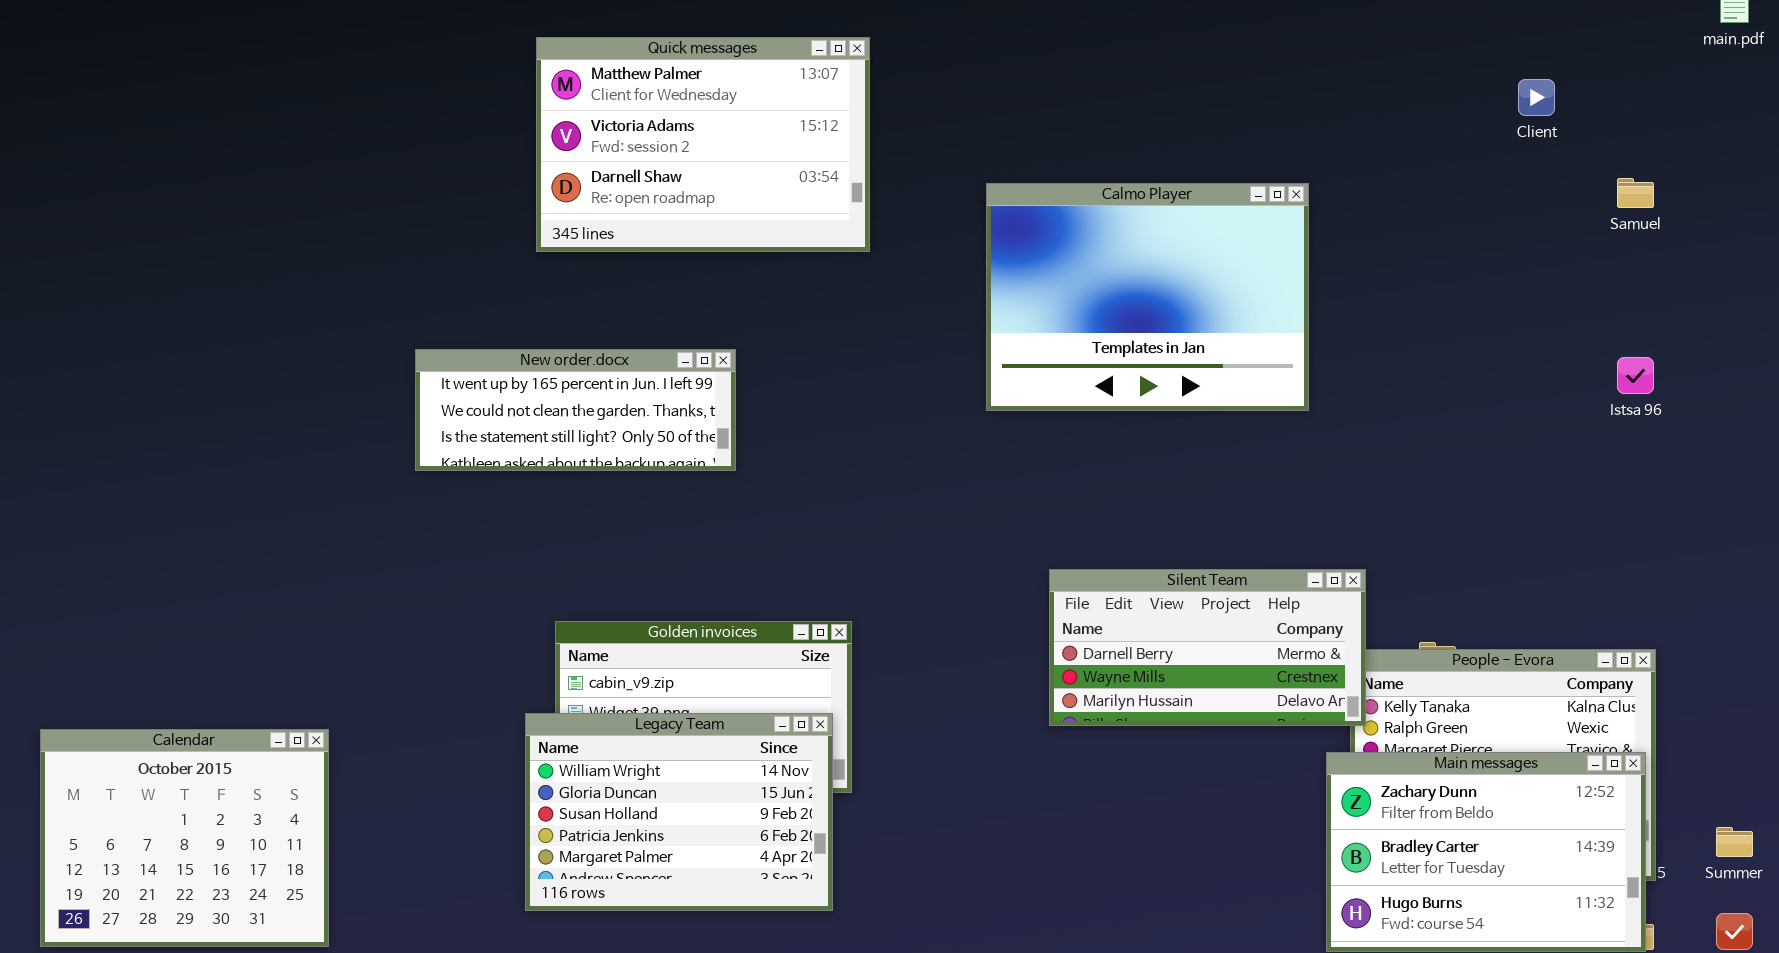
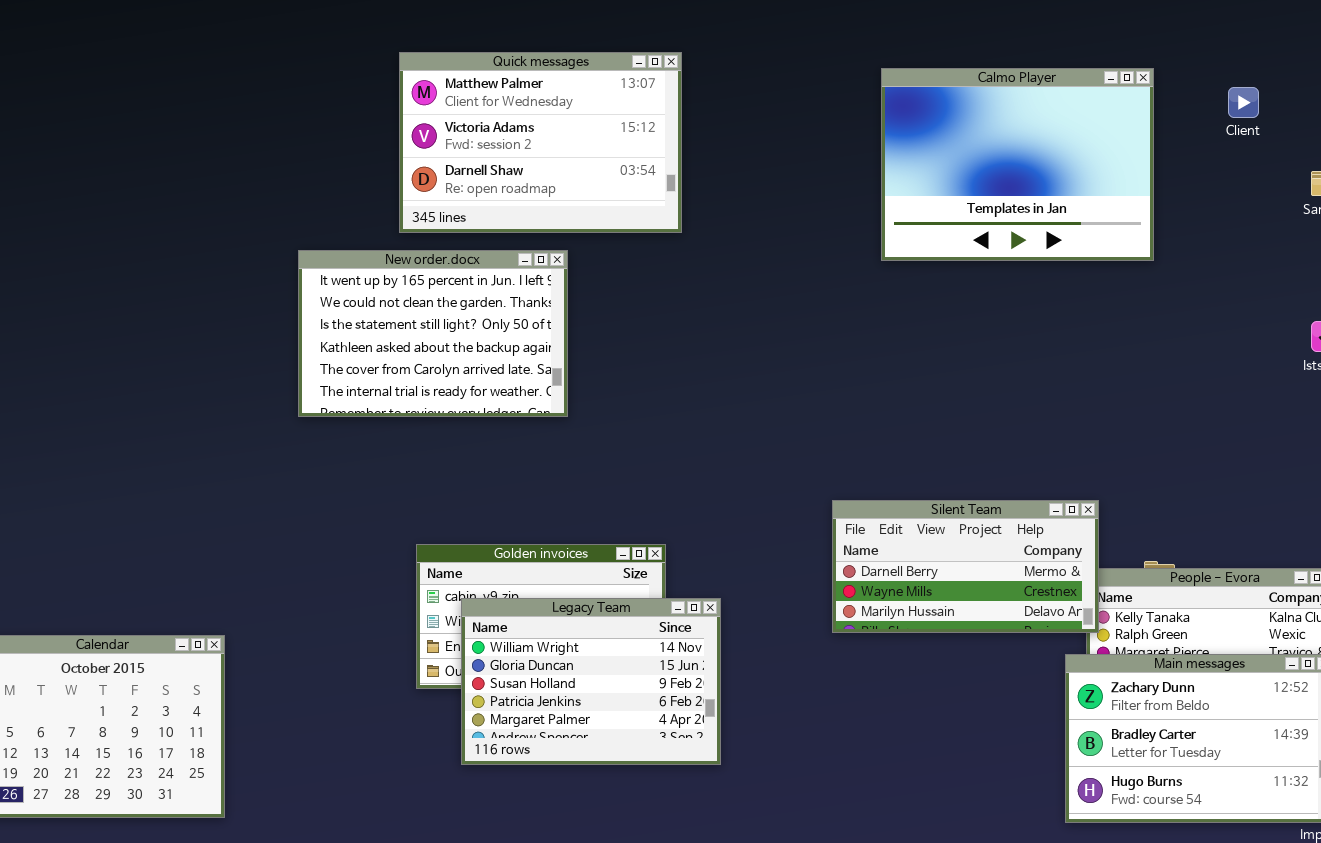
Calmo Player: [986,183,1309,411] -> [881,68,1154,261], moved
New order.docx: [415,349,736,471] -> [298,250,568,417], resized
Legacy Team: [525,713,833,911] -> [461,598,721,765], moved

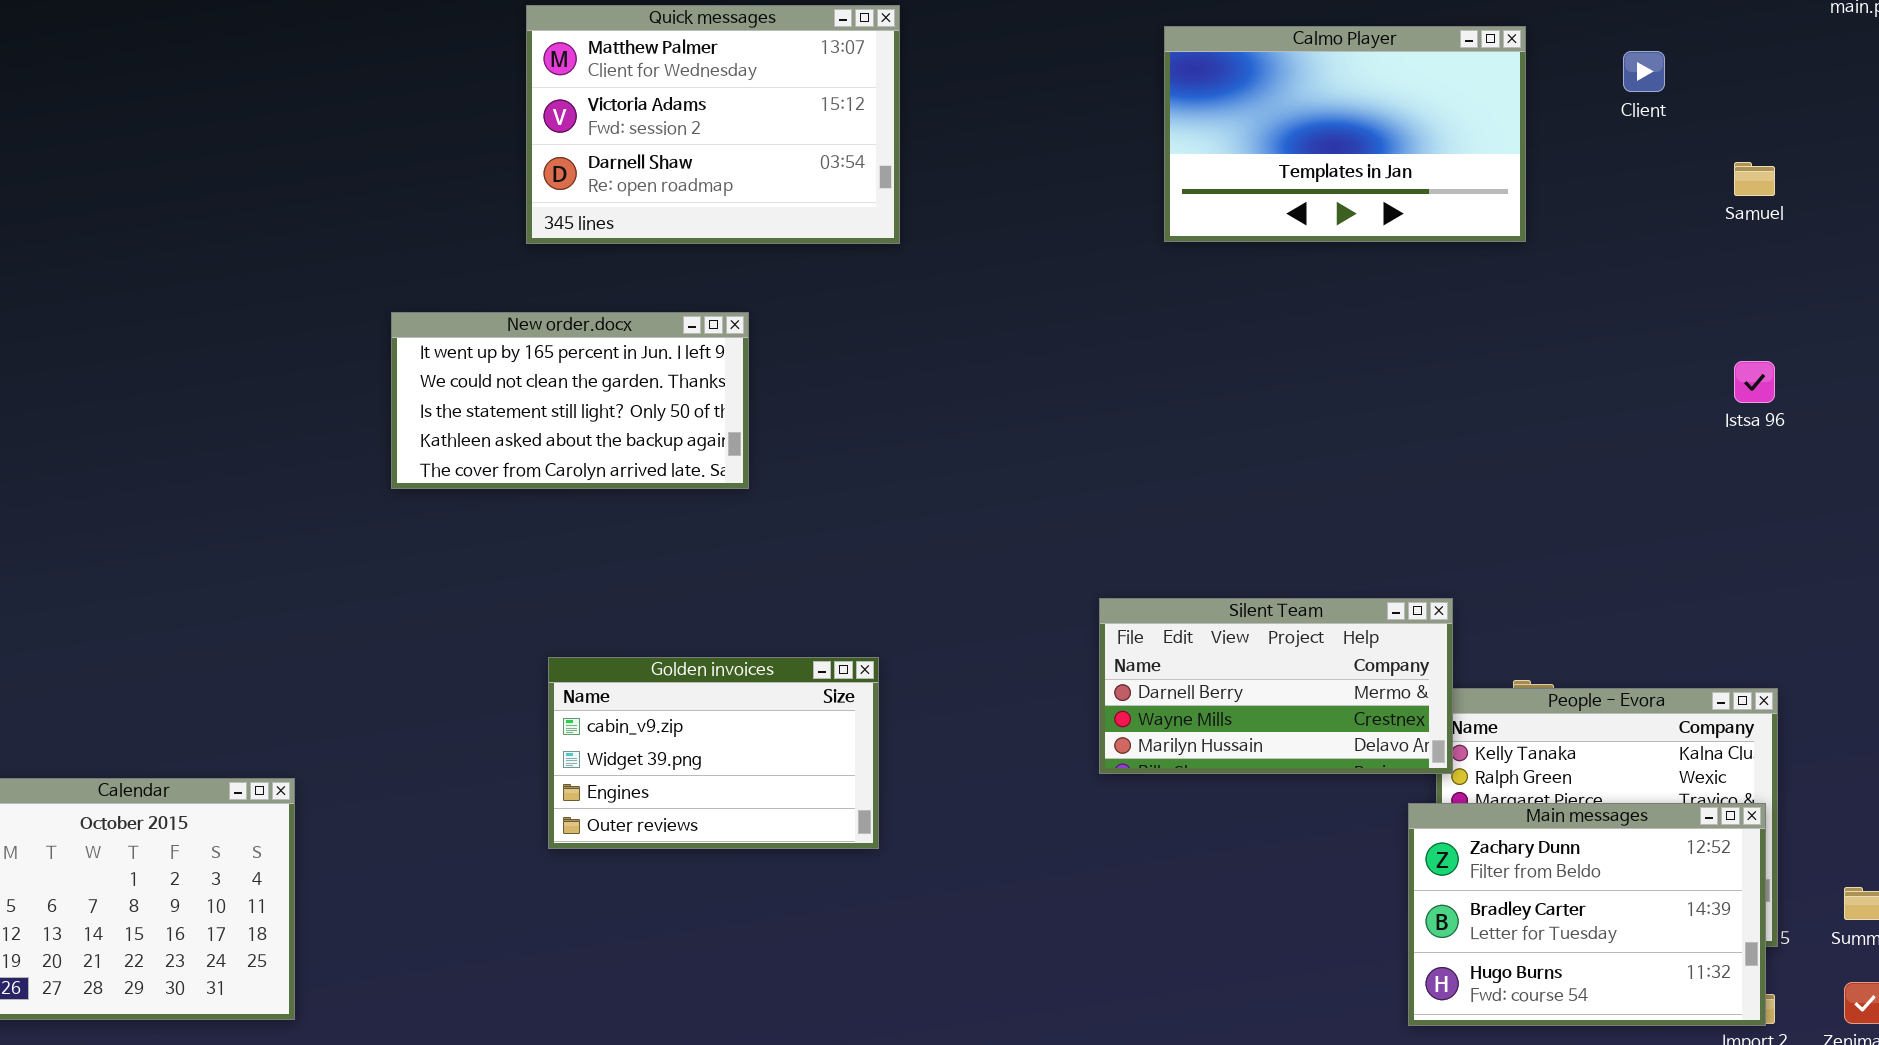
Calmo Player: [881,68,1154,261] -> [1164,26,1526,242], resized
New order.docx: [298,250,568,417] -> [391,312,749,489], resized
Legacy Team: [461,598,721,765] -> none, closed

